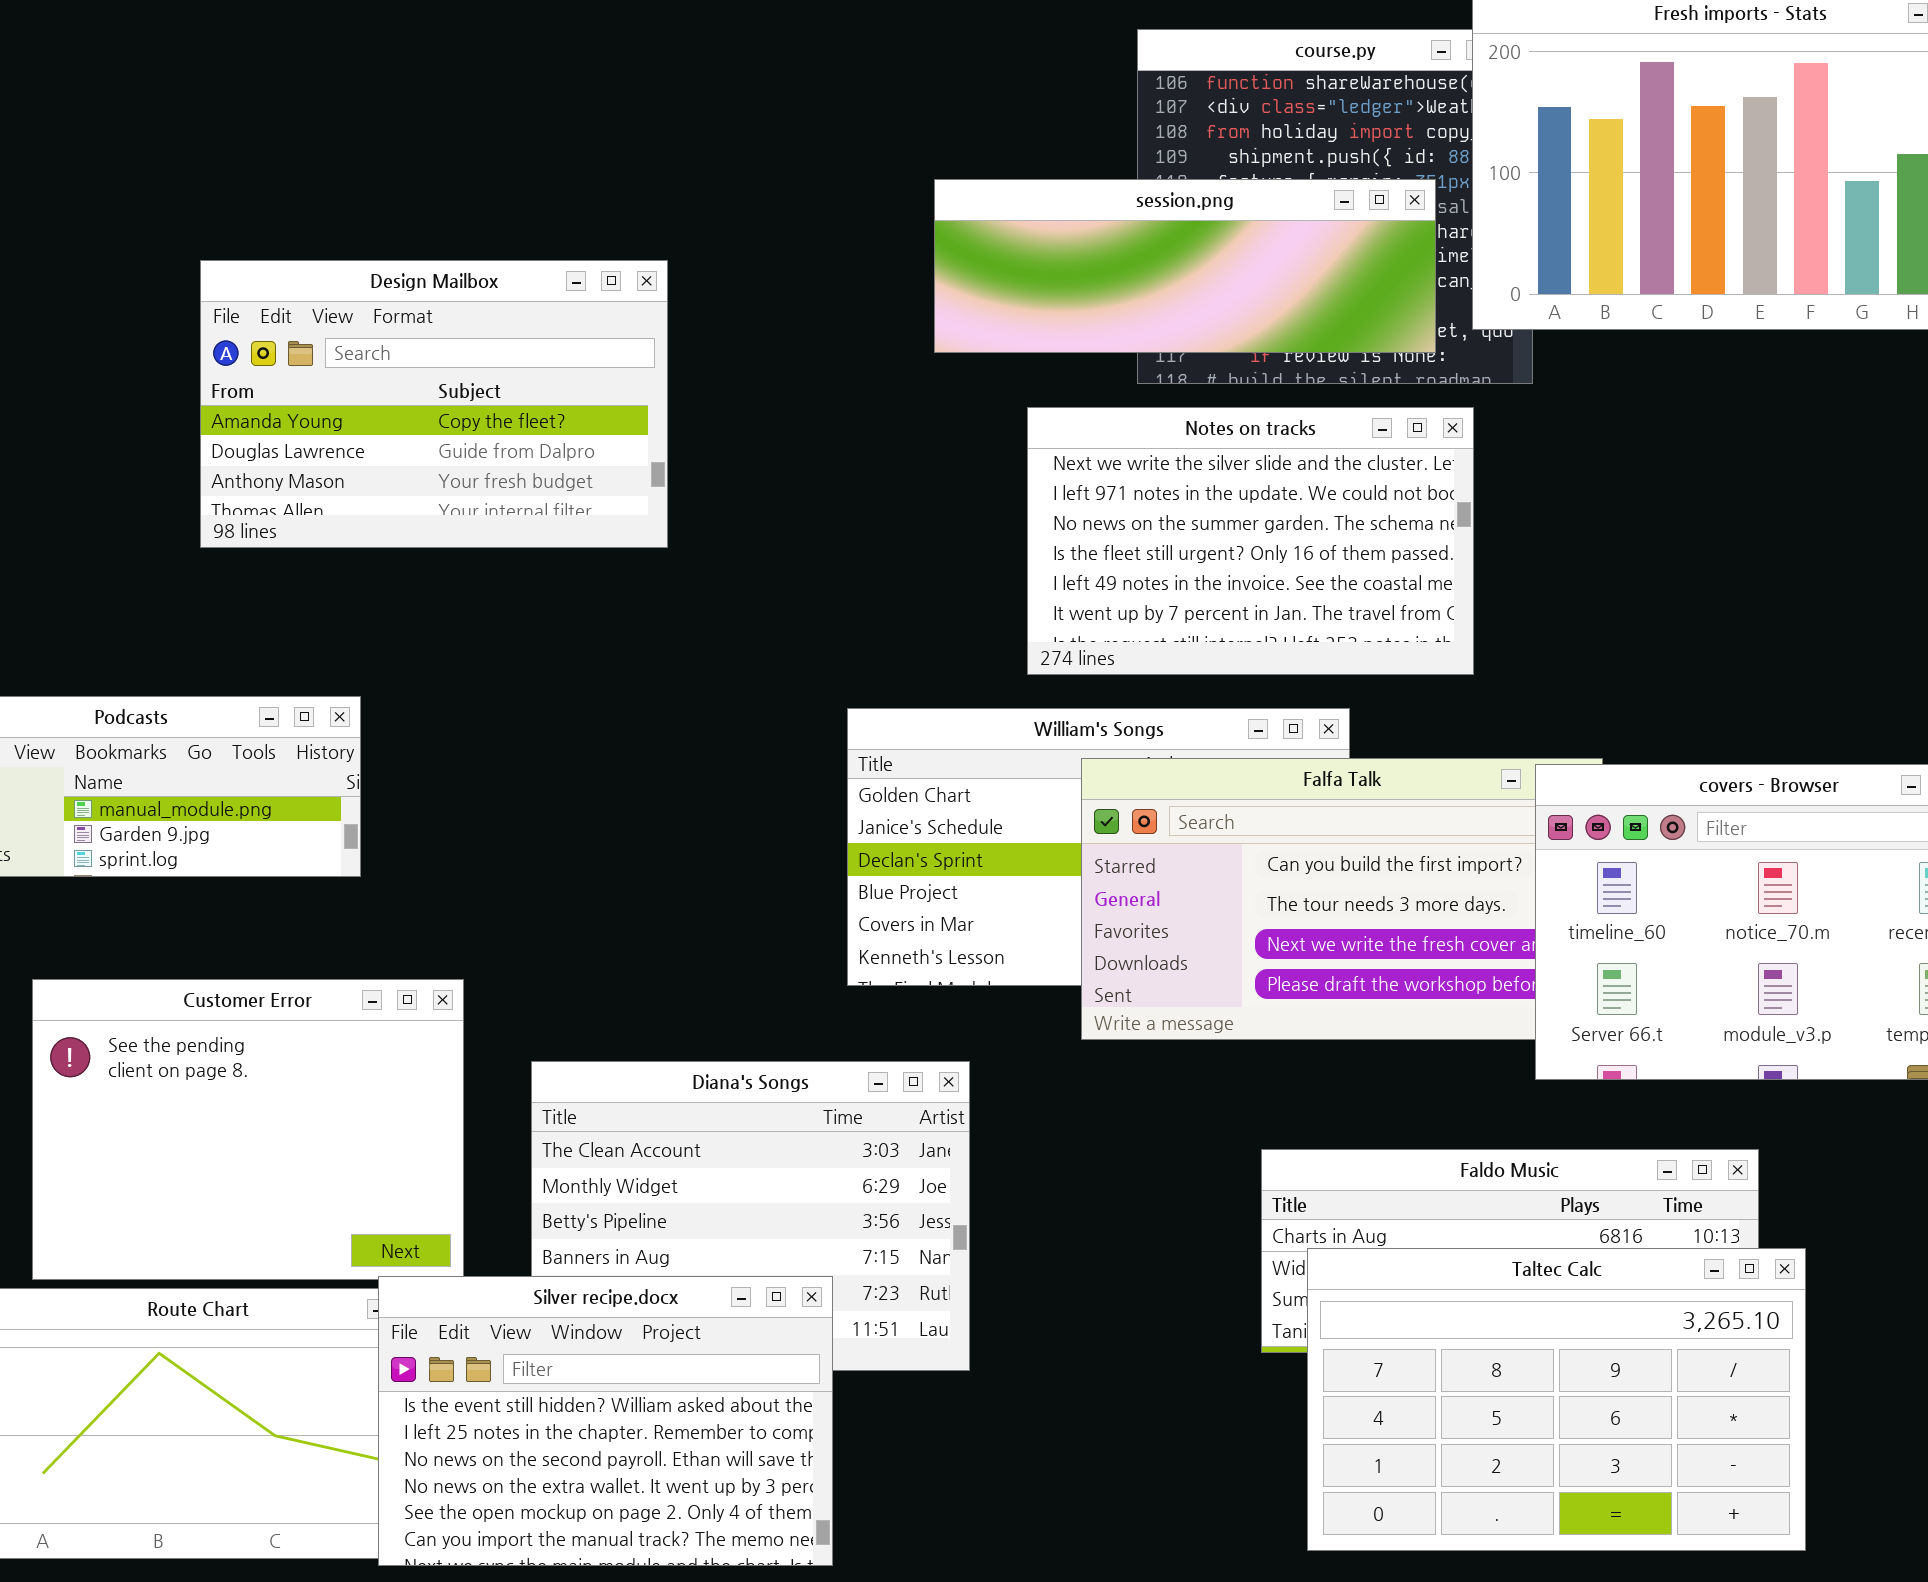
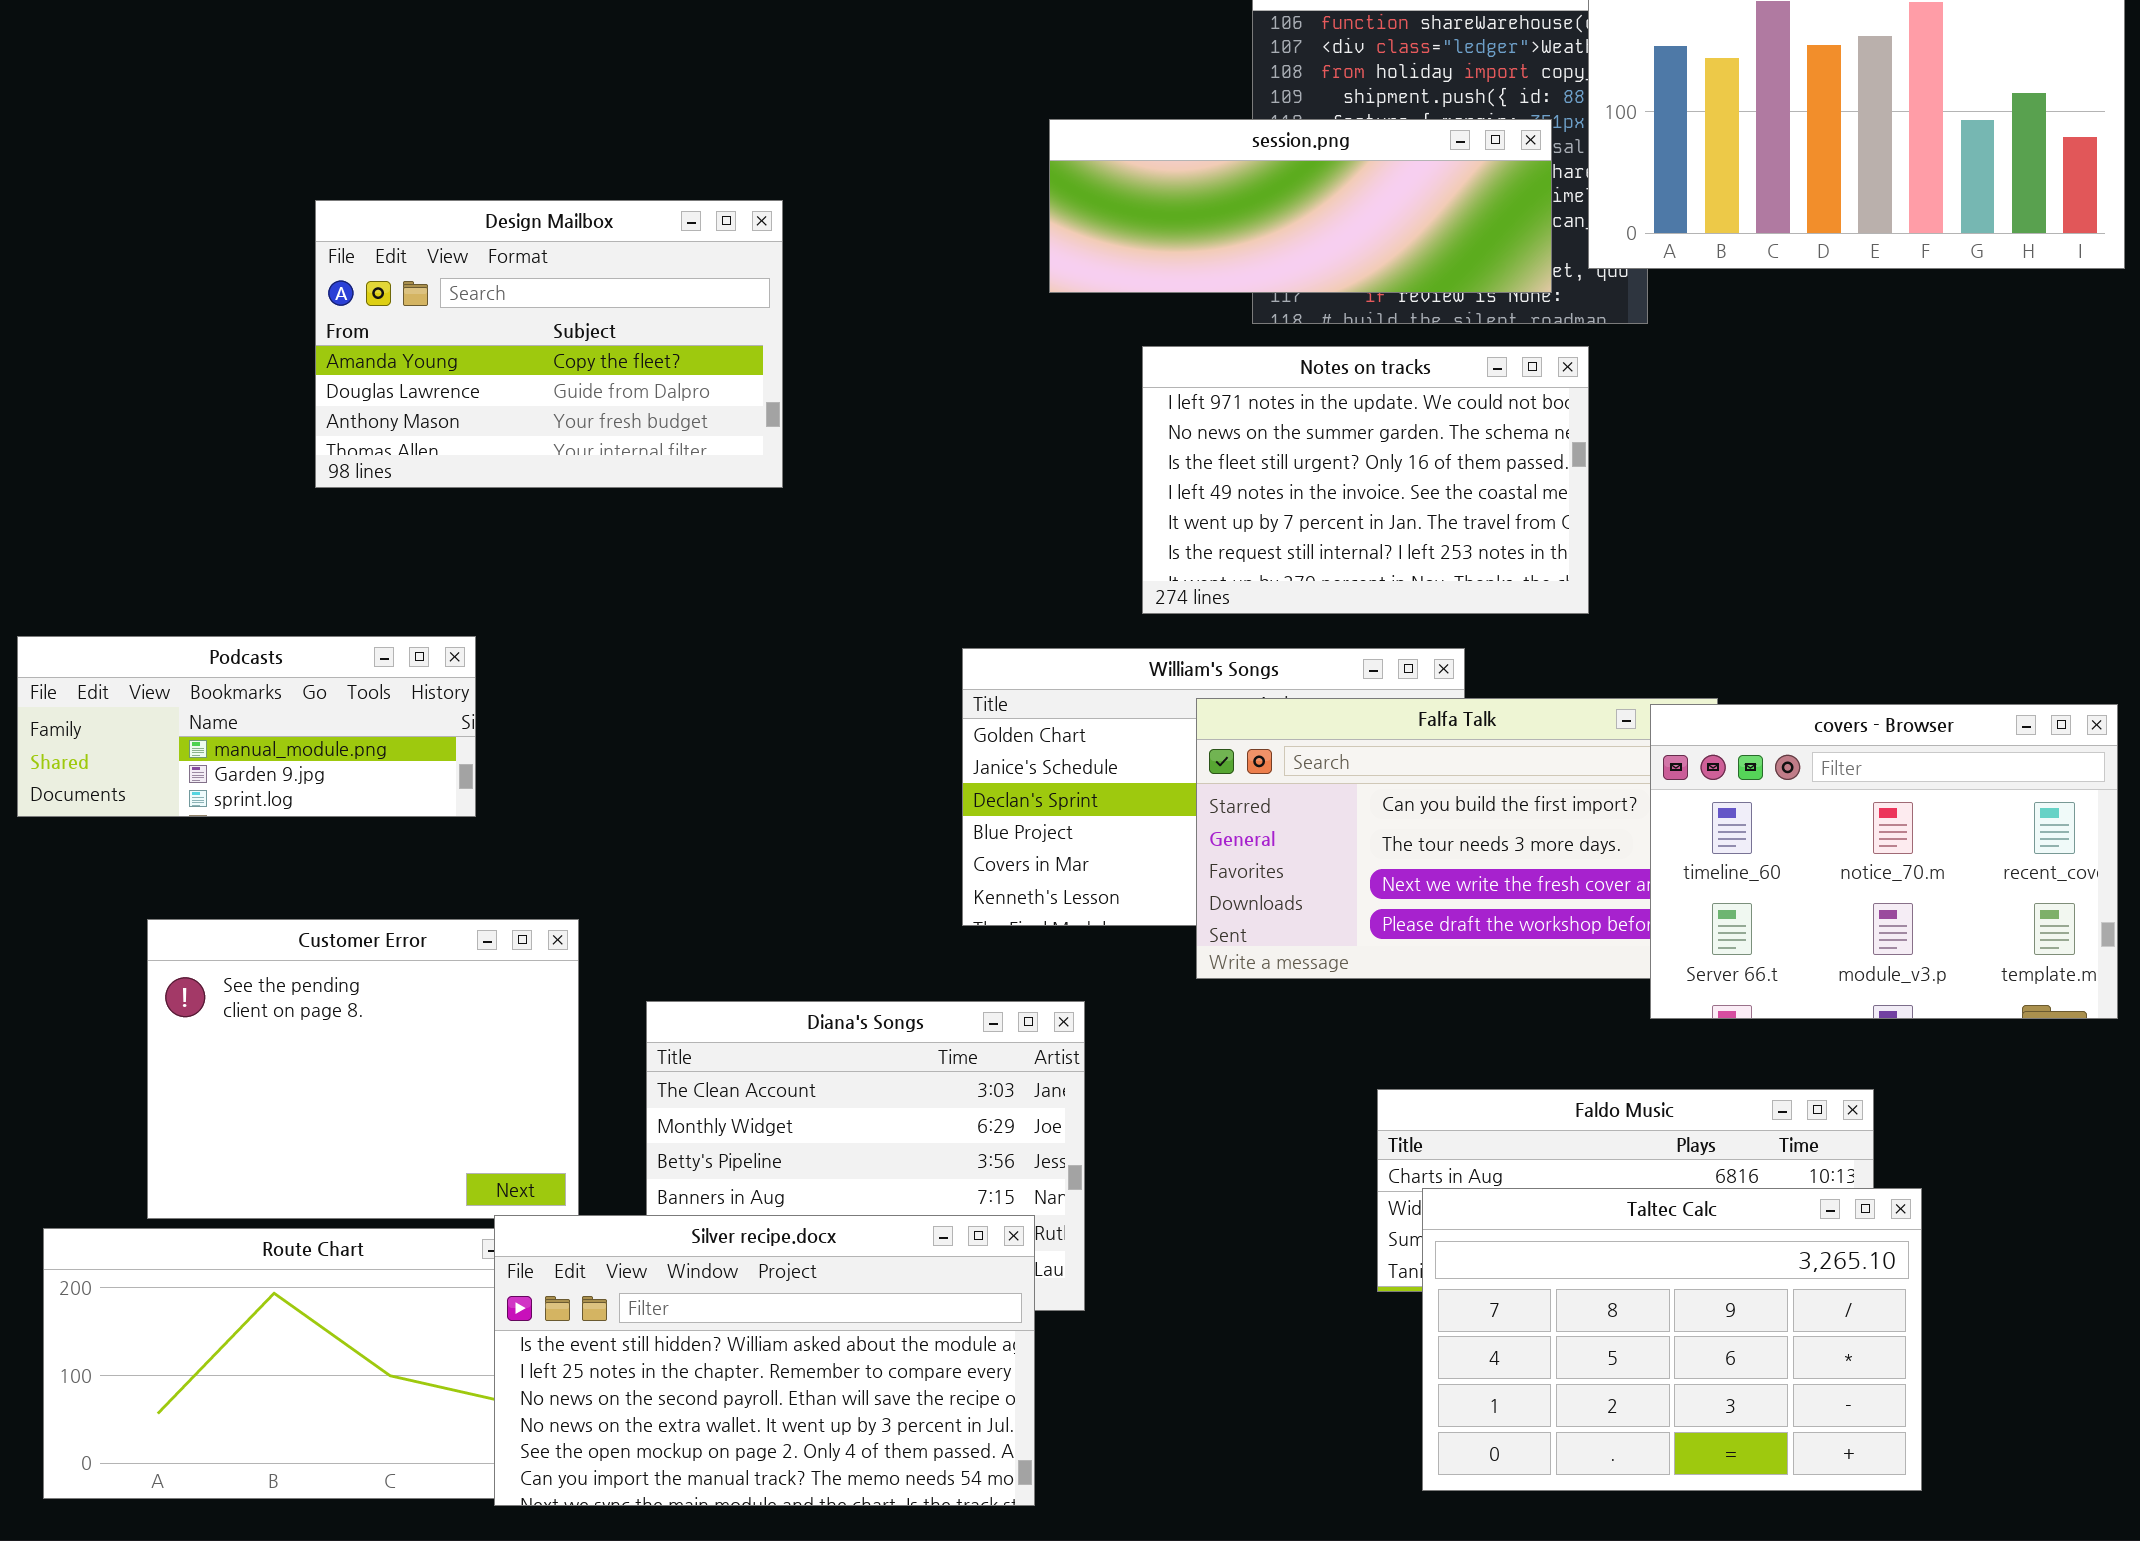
Notes on tracks: [1027,407,1474,675] -> [1142,346,1589,614], scrolled down 1 row
Silver recipe.docx: [378,1276,833,1566] -> [494,1215,1035,1506], resized

